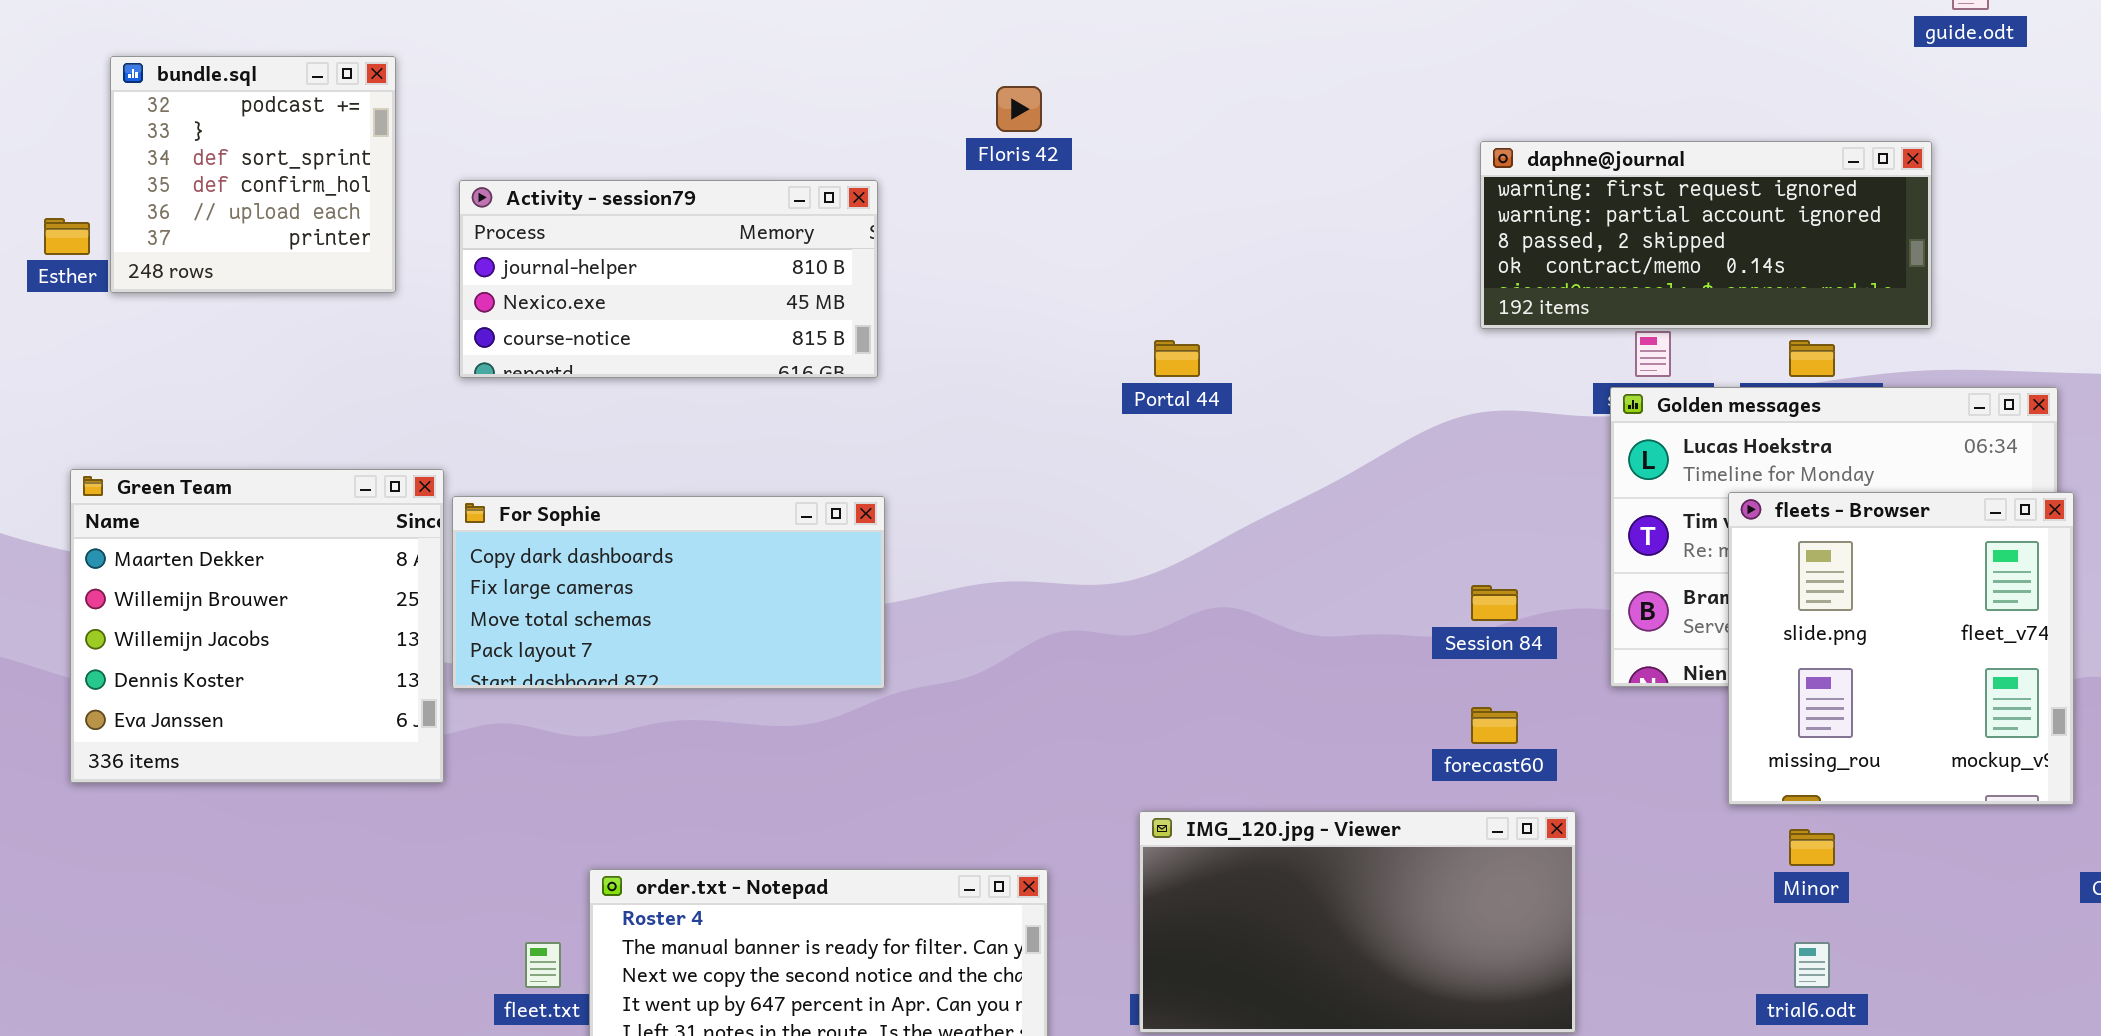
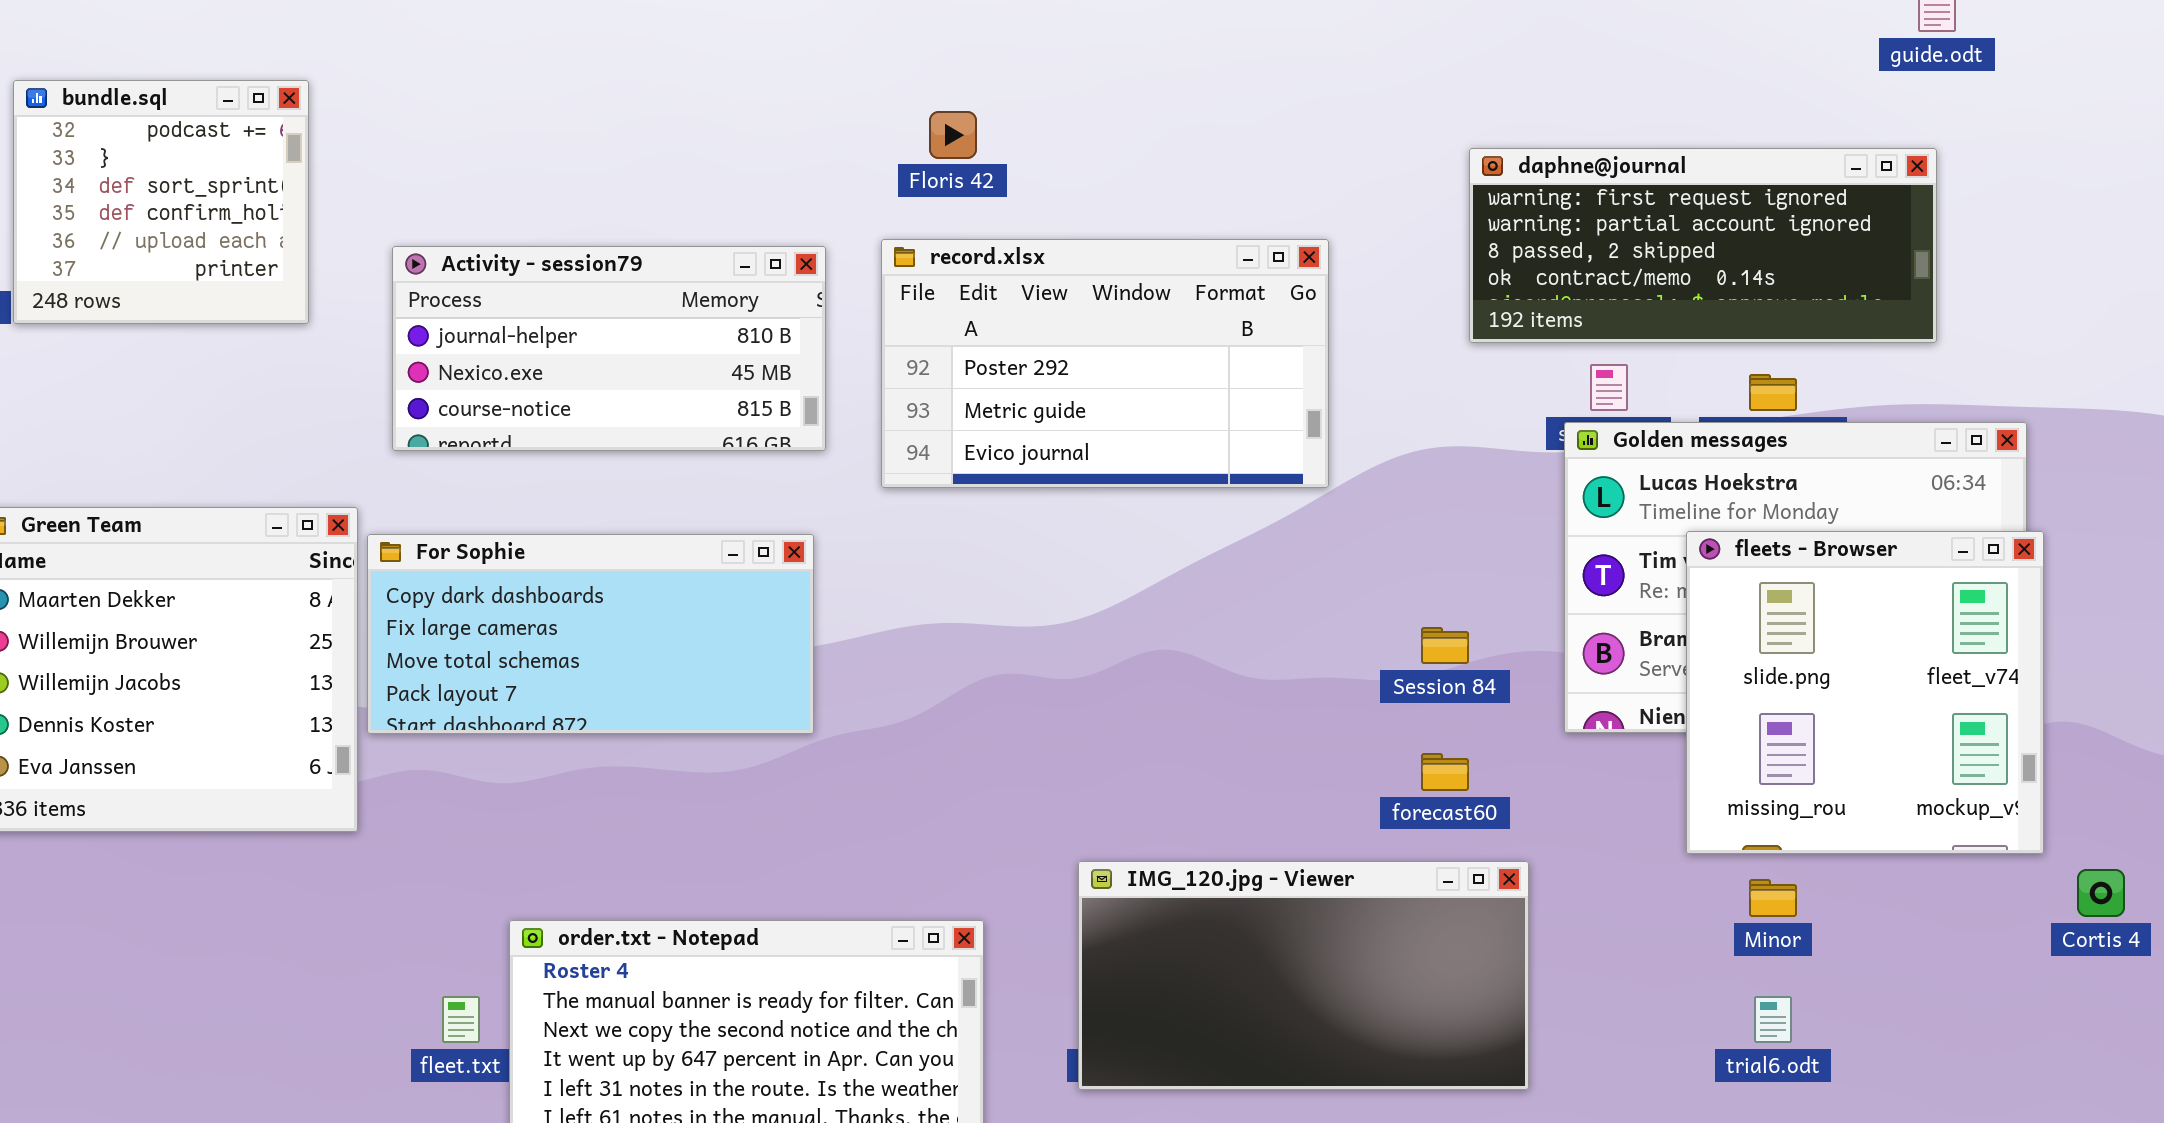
daphne@journal: [1480,141,1932,329] -> [1469,148,1937,343], moved
Activity - session79: [459,180,878,378] -> [392,246,826,451], moved
record.xlsx: none -> [881,239,1329,488], opened

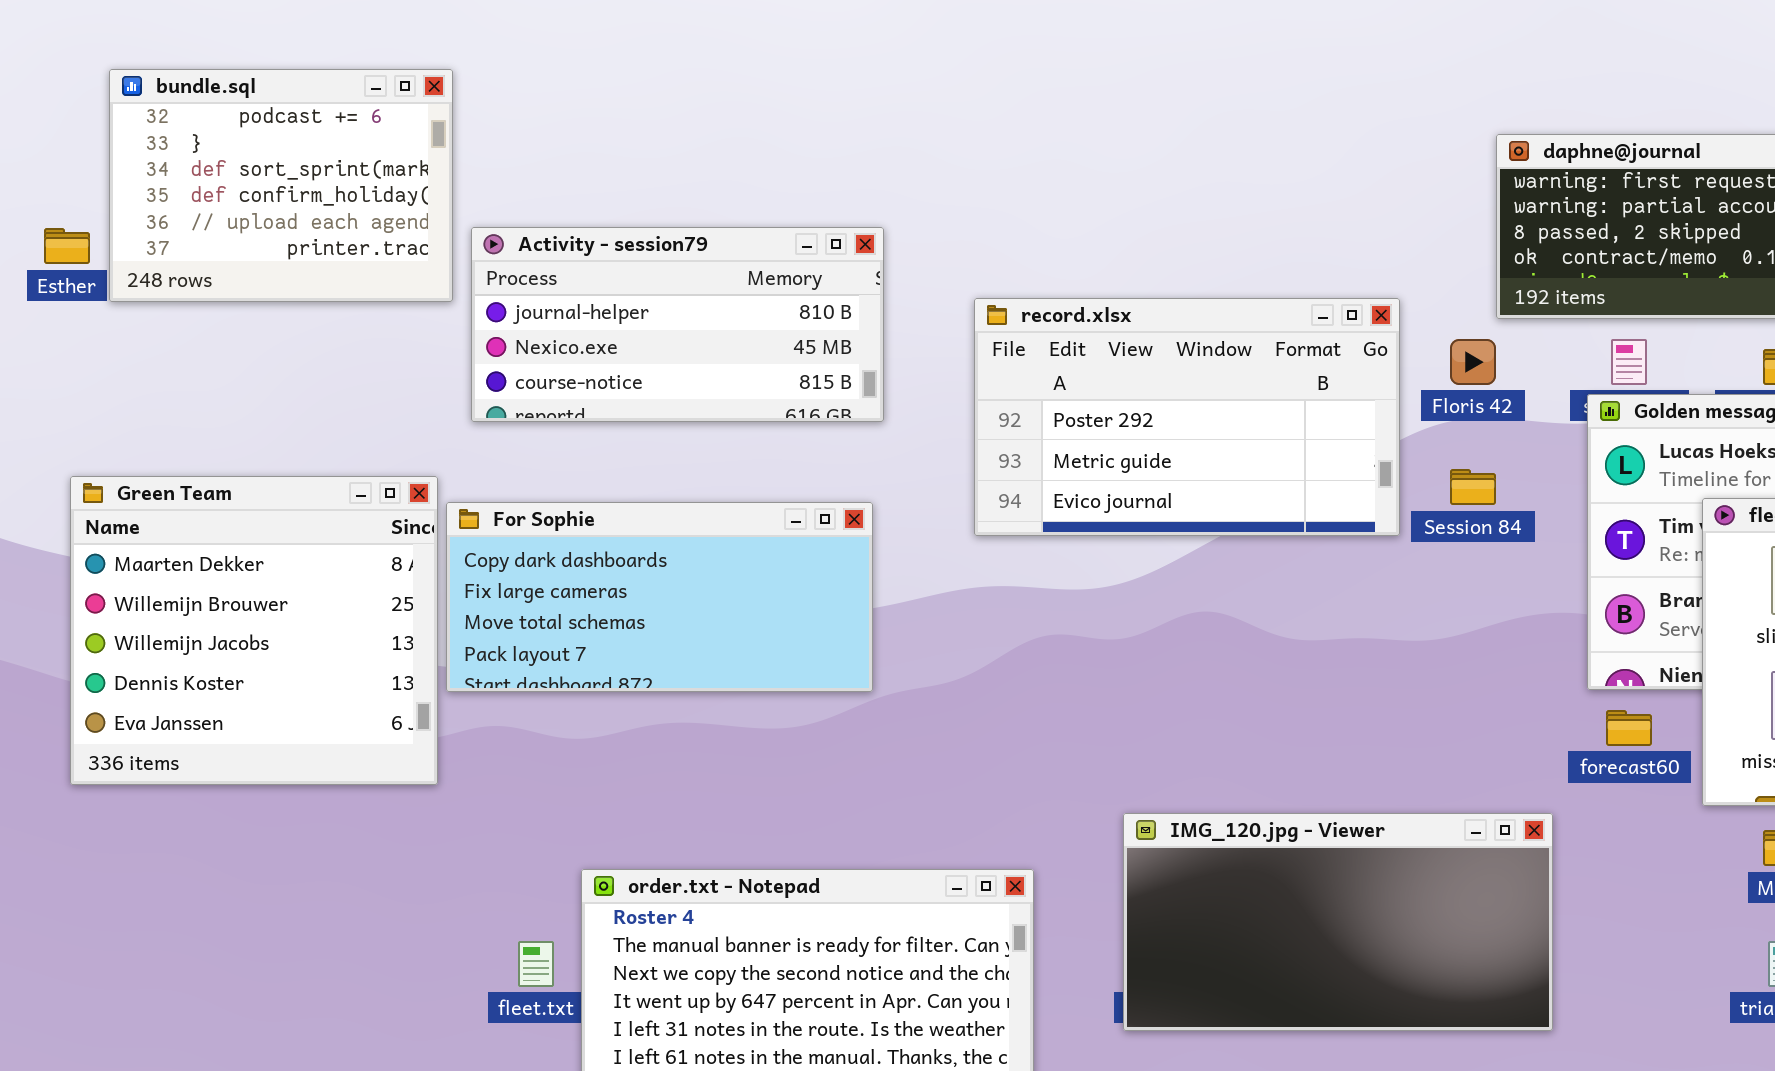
bundle.sql: [13,80,309,324] -> [109,69,453,302], resized
Floris 42: [929,111,977,159] -> [1450,339,1496,385], moved
record.xlsx: [881,239,1329,488] -> [974,298,1400,536], moved
Session 84: [1421,627,1469,664] -> [1450,469,1496,505], moved
forecast60: [1421,753,1469,791] -> [1606,710,1652,746], moved

